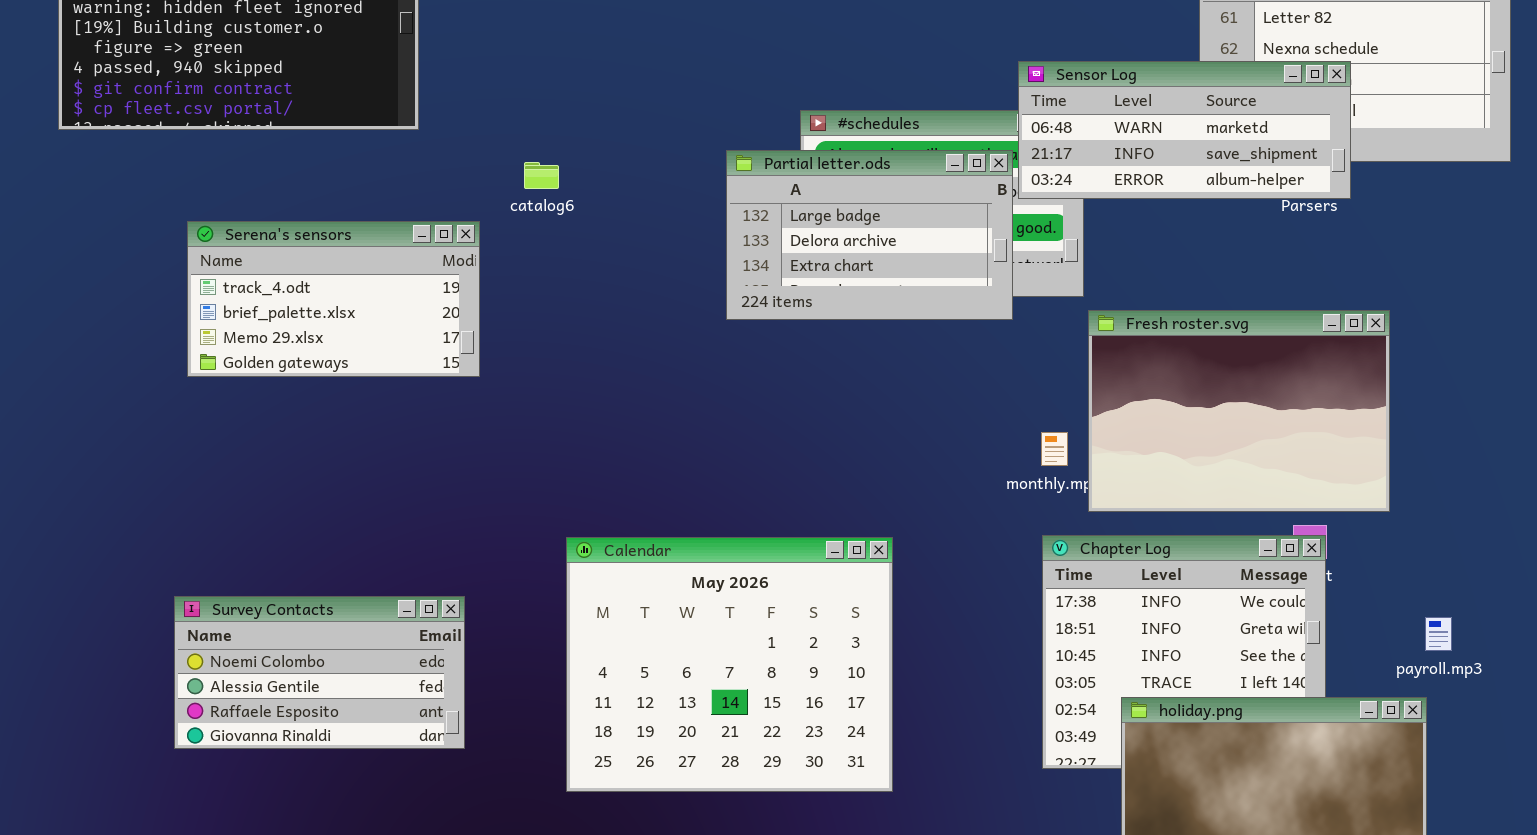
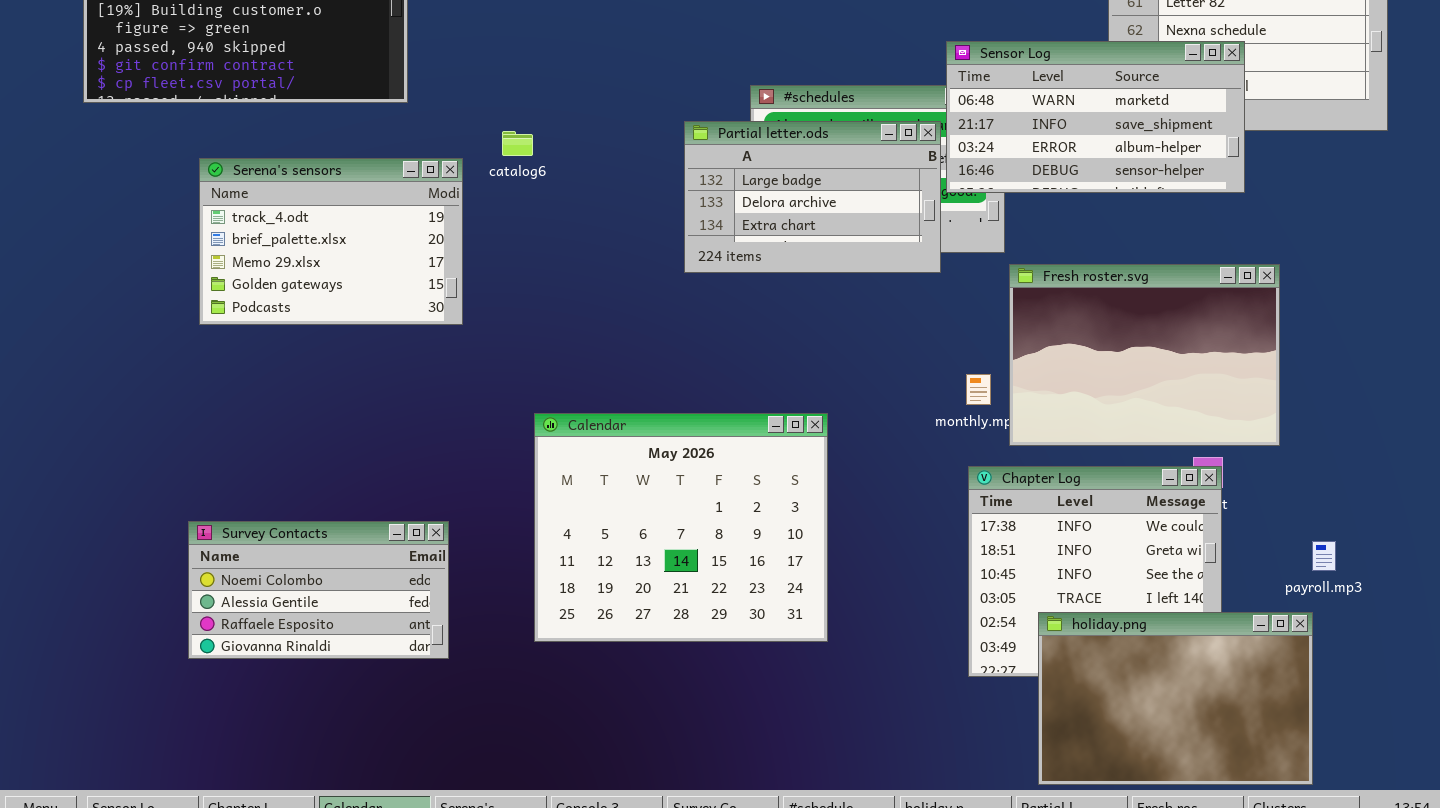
Sensor Log: [1018,61,1351,199] -> [946,41,1245,193], resized
Serena's sensors: [187,221,480,377] -> [199,158,463,325], resized
Calendar: [566,537,893,792] -> [534,413,828,642], moved

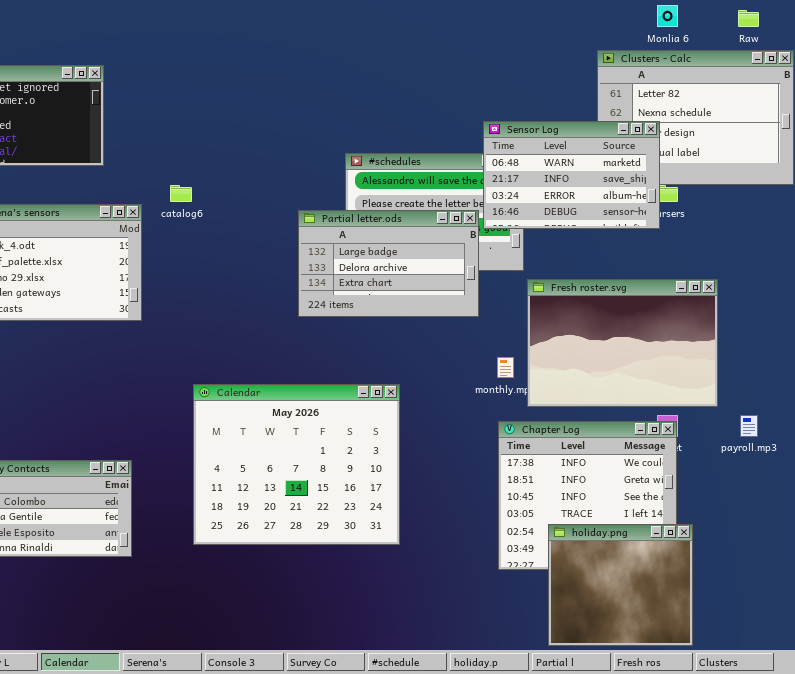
Sensor Log: [946,41,1245,193] -> [483,121,660,229], resized
Partial letter.ods: [684,121,941,273] -> [298,210,479,317], moved
payroll.mp3: [1312,541,1336,571] -> [740,415,758,437], moved
holiday.png: [1038,612,1313,785] -> [548,524,693,646], resized

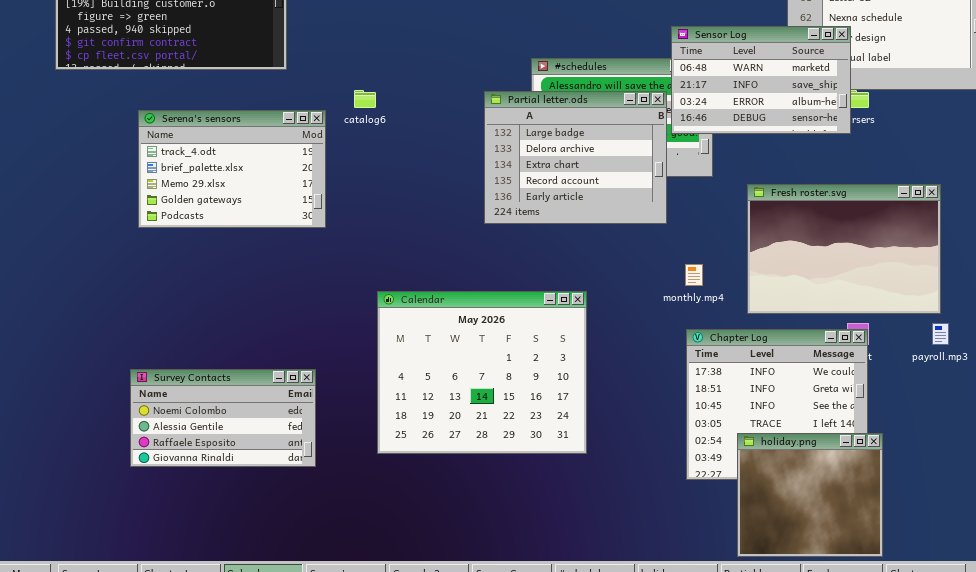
Partial letter.ods: [298,210,479,317] -> [484,91,667,224], resized
Fresh roster.svg: [527,279,718,407] -> [747,184,941,314], moved

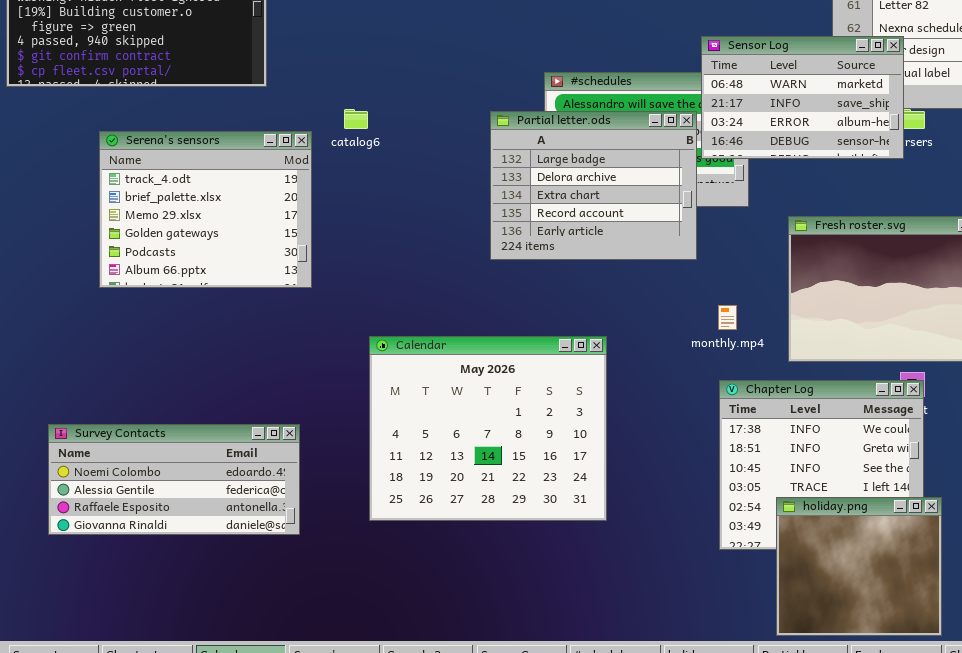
Serena's sensors: [138,110,326,228] -> [99,131,312,288], resized
Survey Contacts: [130,369,316,467] -> [48,424,300,535], resized

